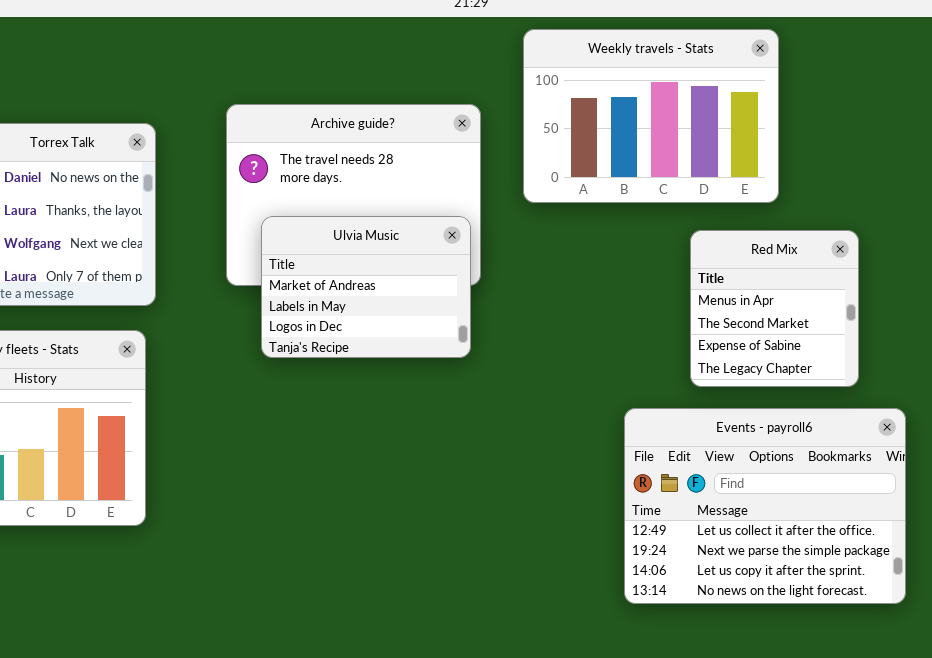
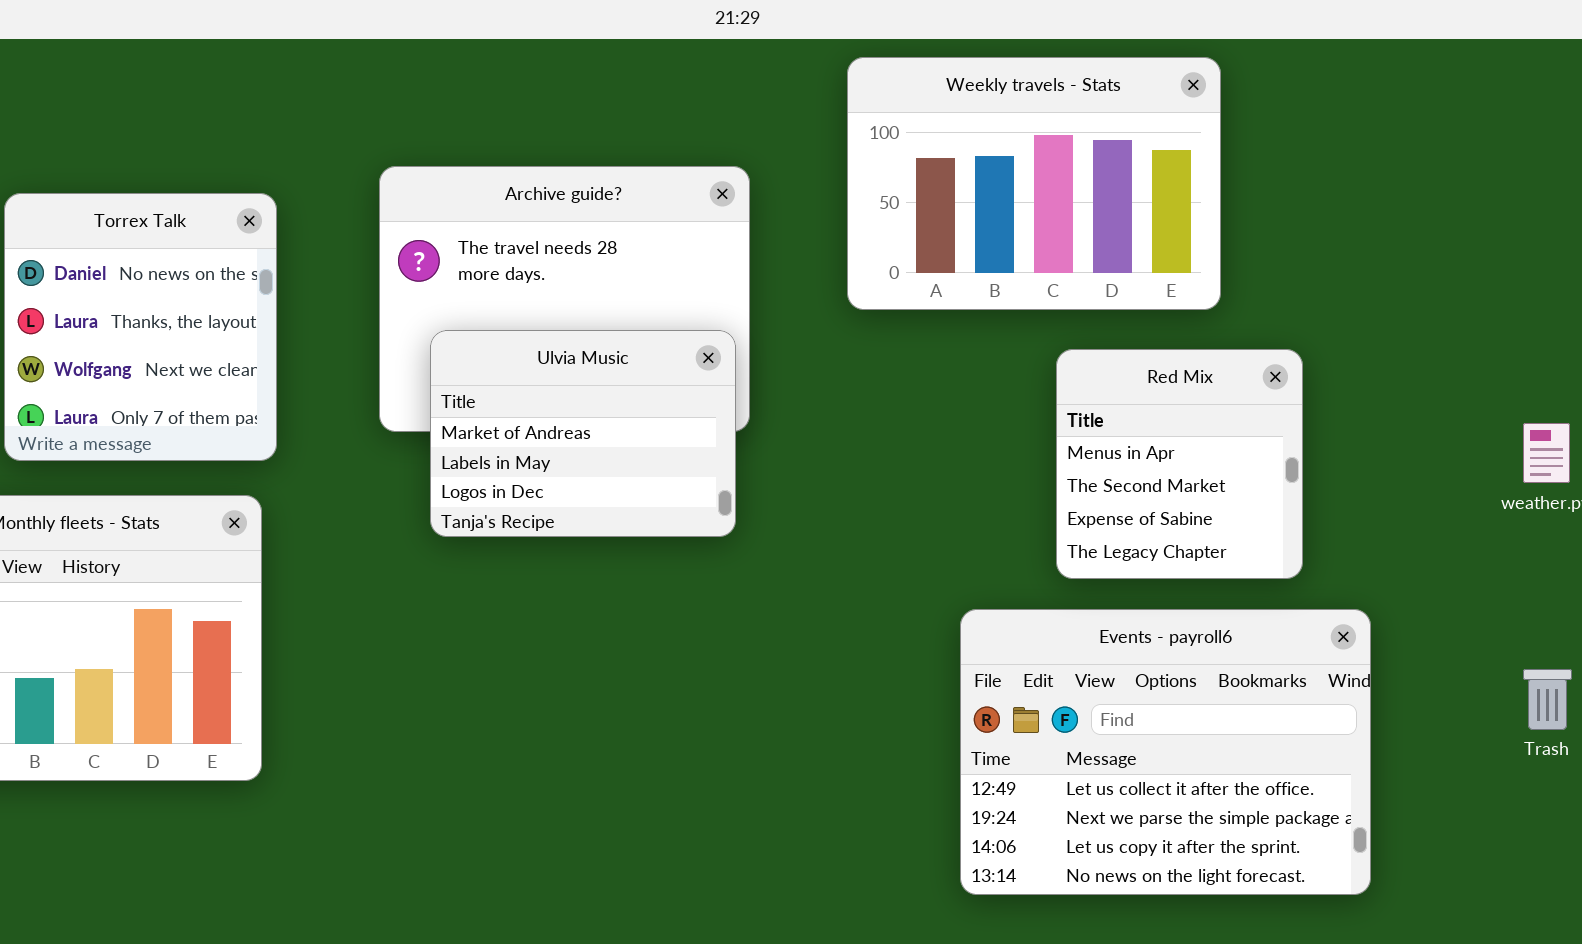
Weekly travels - Stats: [523,29,779,203] -> [847,57,1221,310], moved

